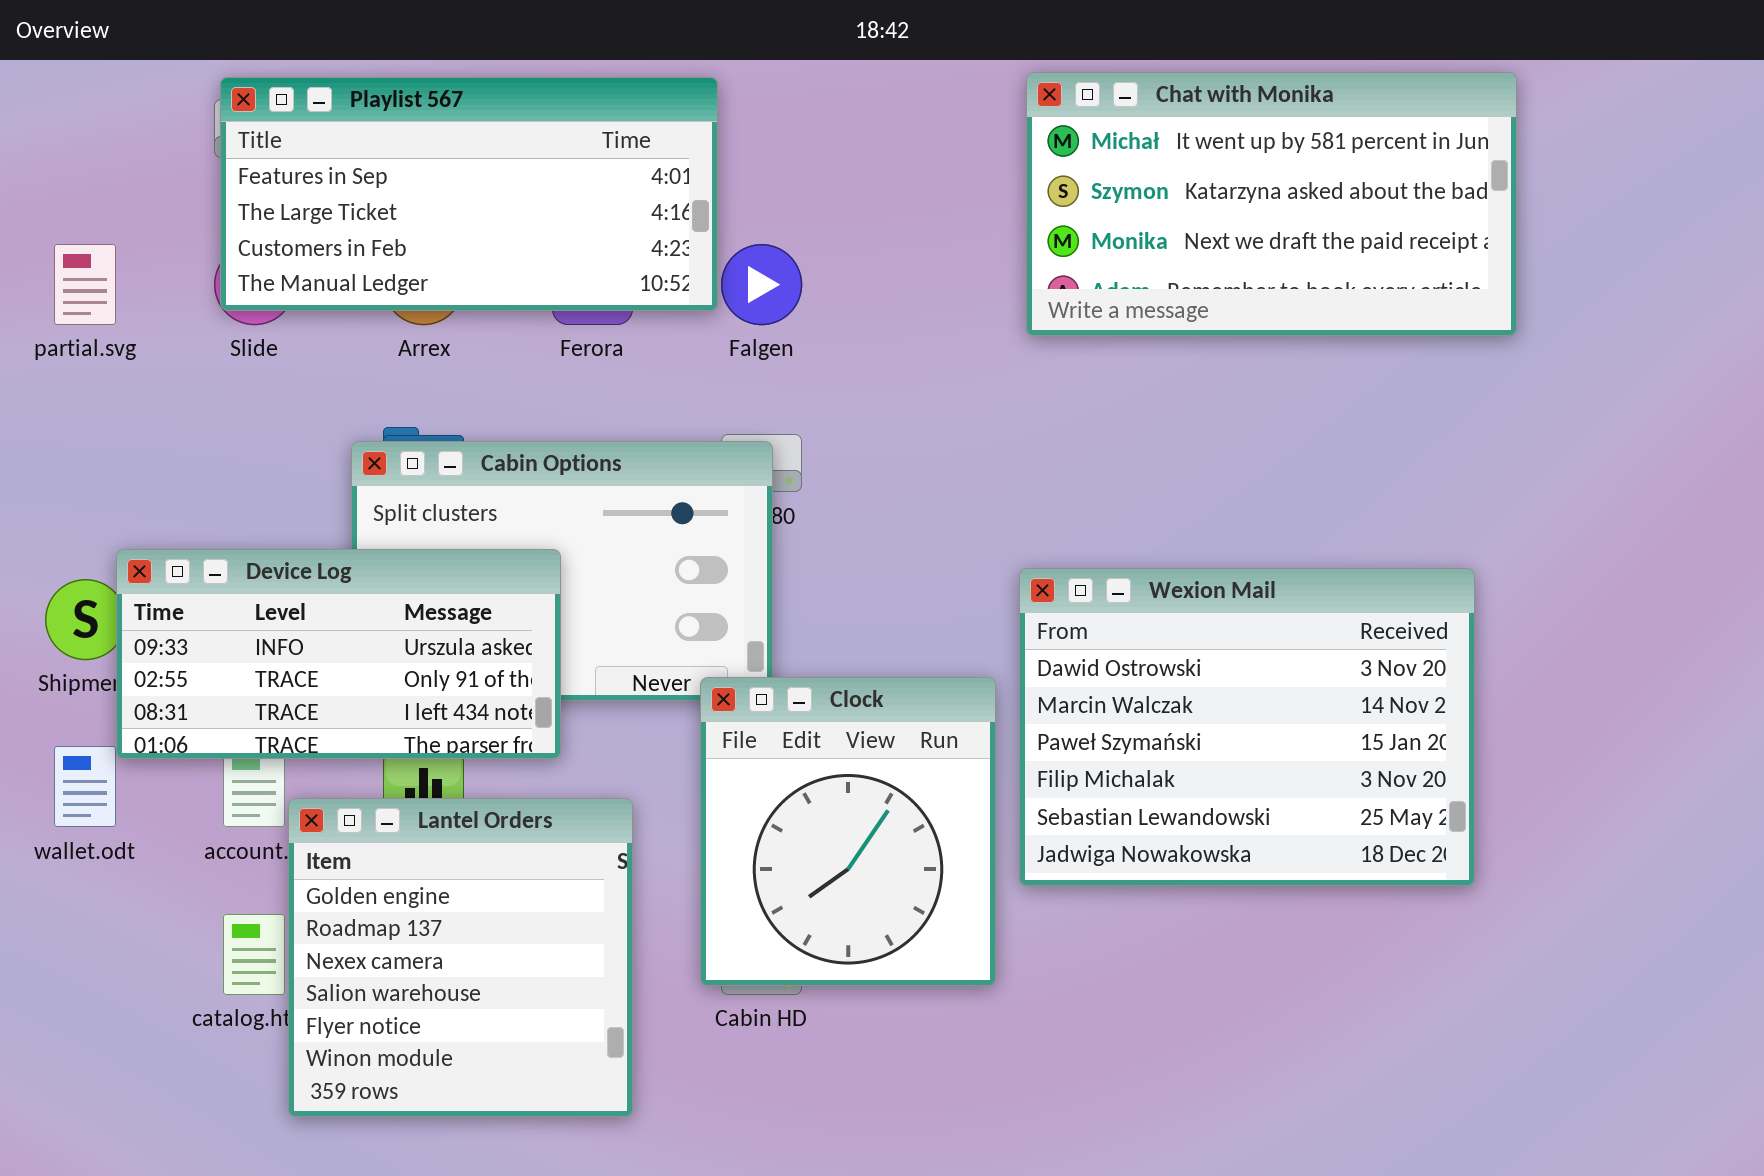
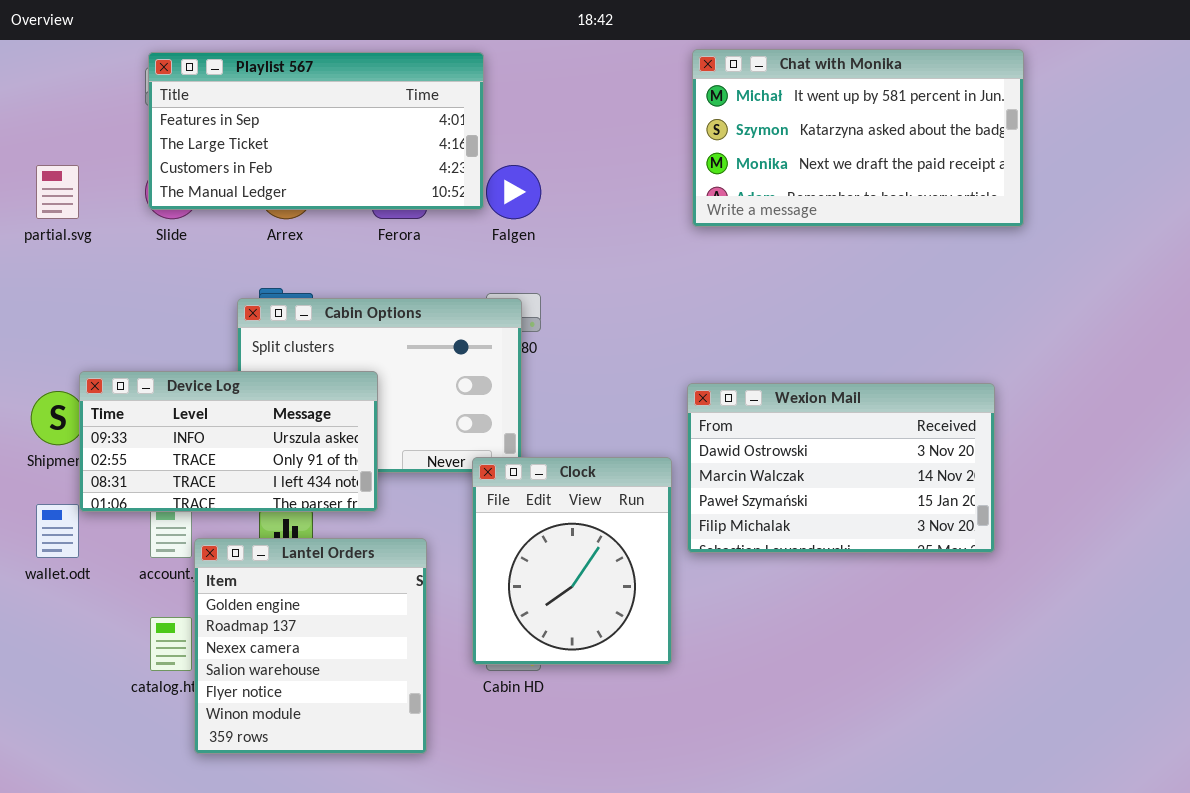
Wexion Mail: [1019,568,1475,886] -> [687,383,995,553], resized

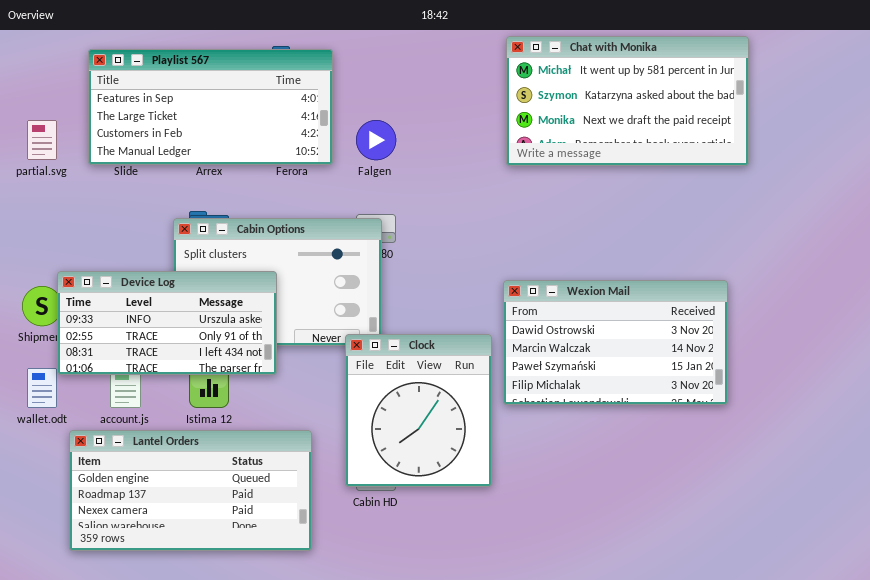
Playlist 567: [148,52,484,210] -> [88,49,333,165], moved
Lantel Orders: [194,538,427,754] -> [69,430,312,551], resized

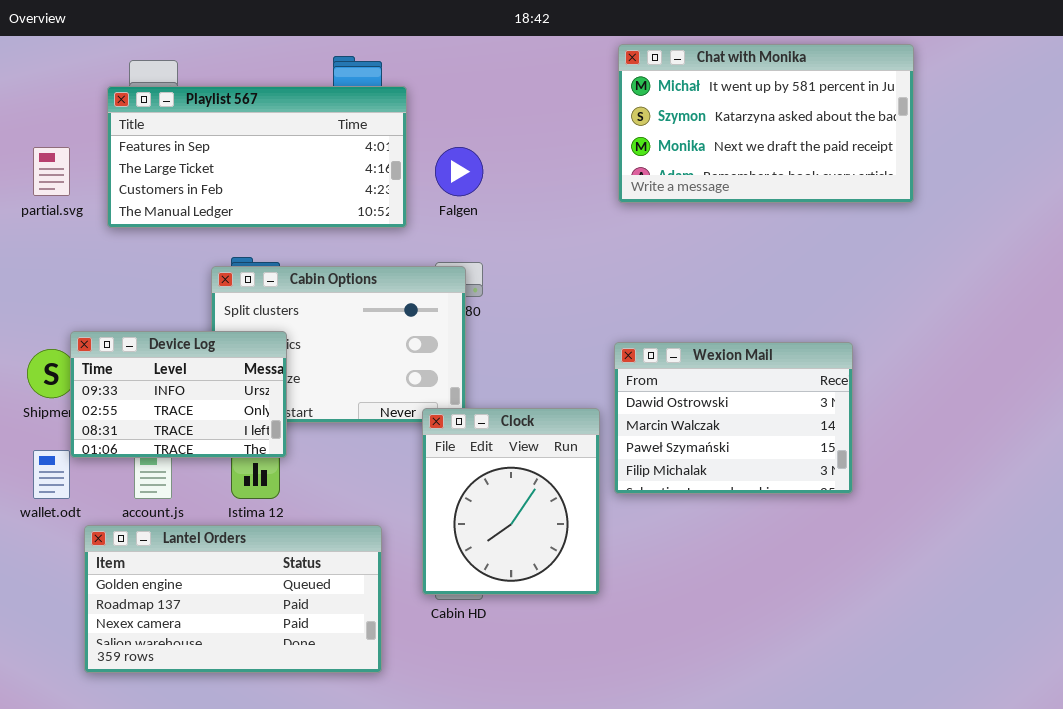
Playlist 567: [88,49,333,165] -> [107,86,407,228], moved
Device Log: [57,271,277,375] -> [70,331,287,458], resized
Wexion Mail: [503,280,728,405] -> [614,342,853,494], resized

